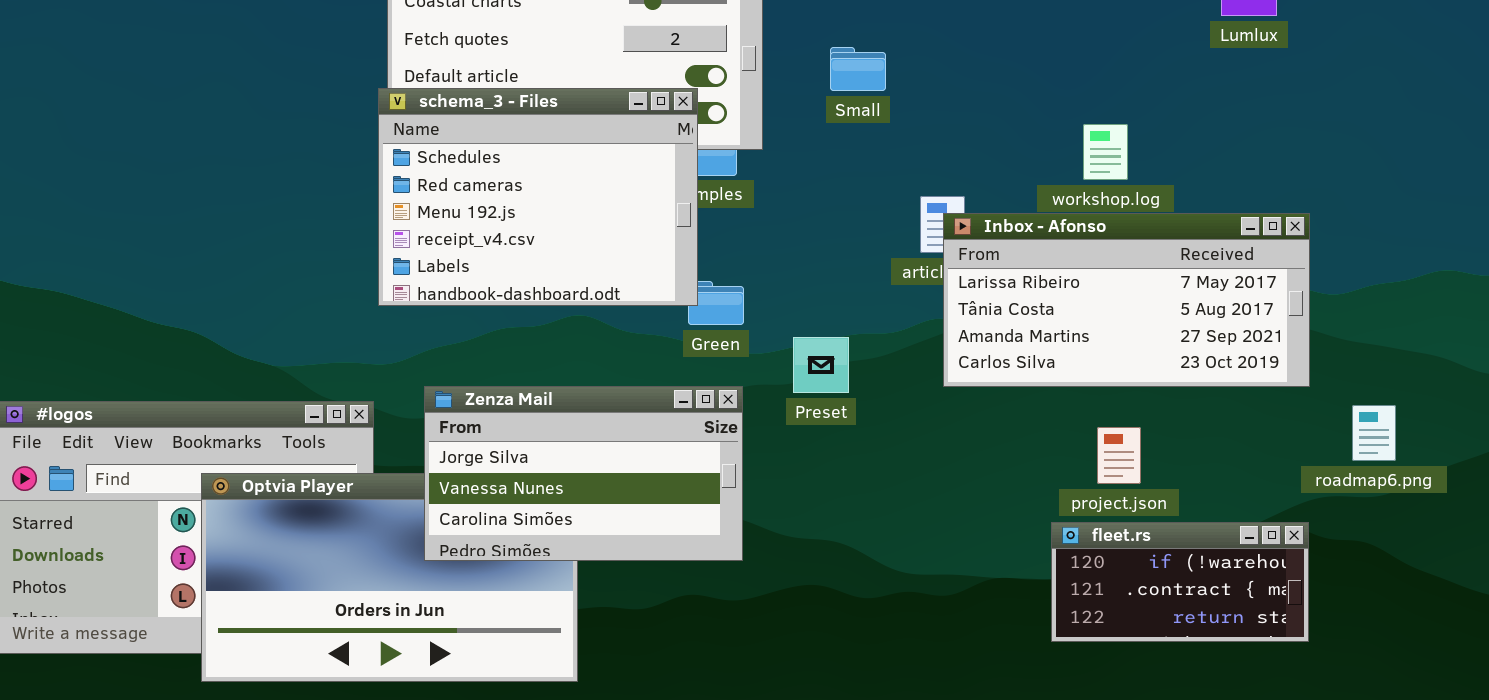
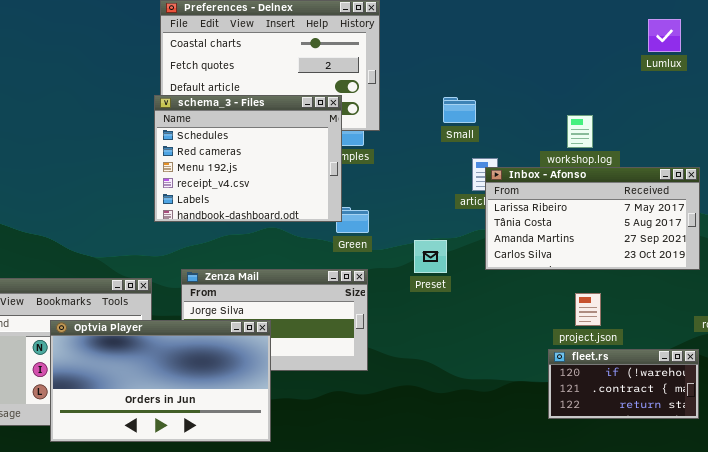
Small: [830,47,886,91] -> [443,97,476,123], moved
Preset: [793,337,849,393] -> [414,240,447,273], moved
Optvia Player: [201,473,578,682] -> [50,320,271,442], raised

